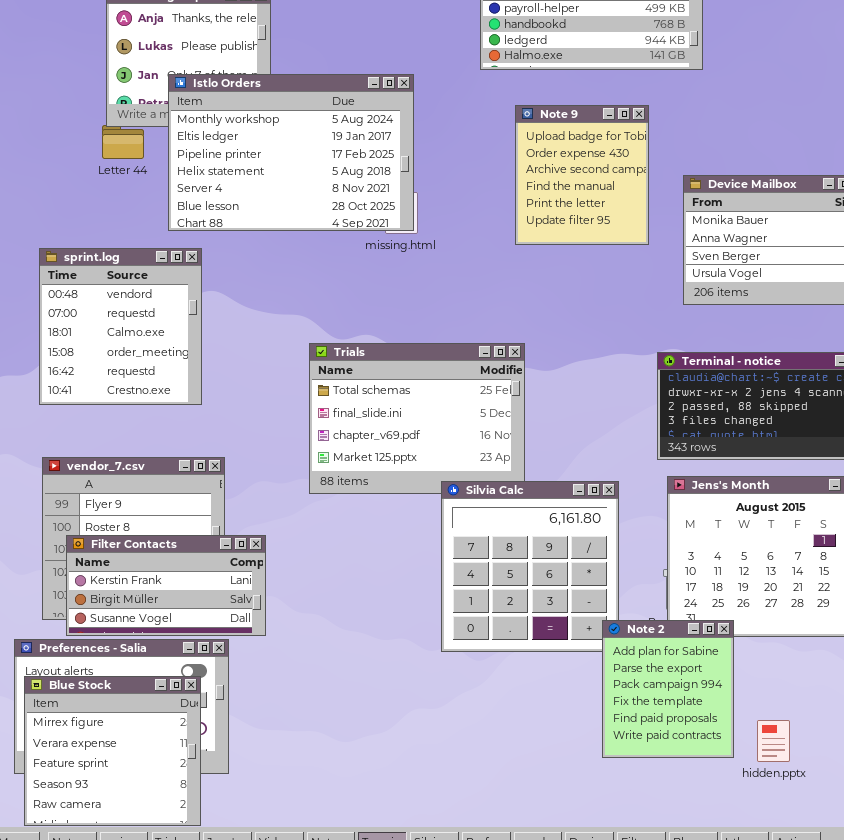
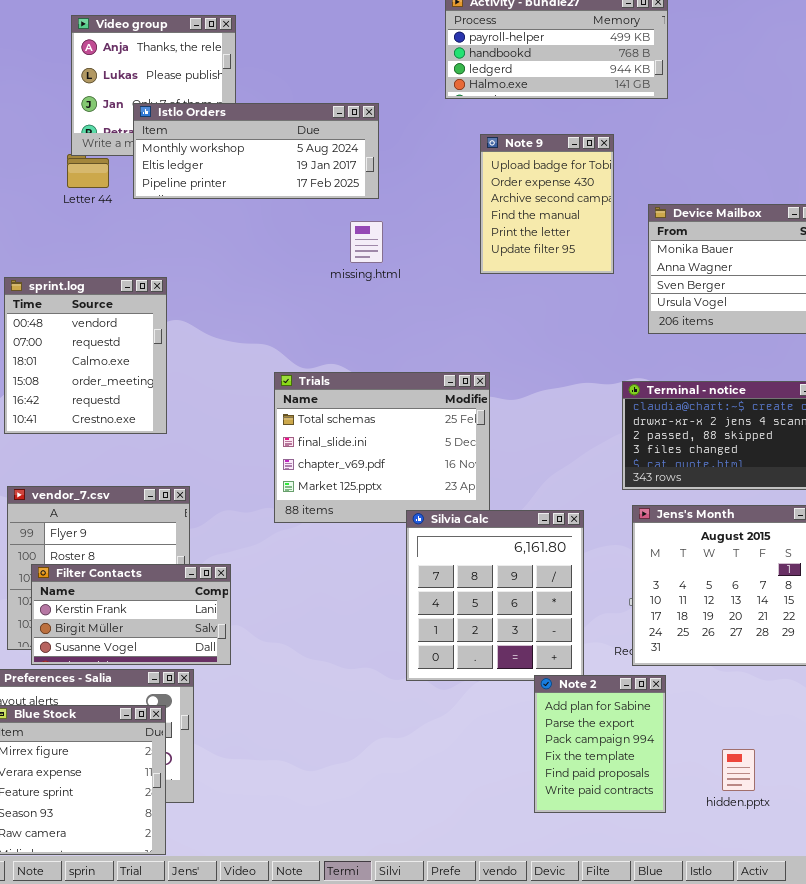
Istlo Orders: [168,74,414,231] -> [133,103,379,199], resized
Note 2: [602,620,734,758] -> [534,675,666,813], moved

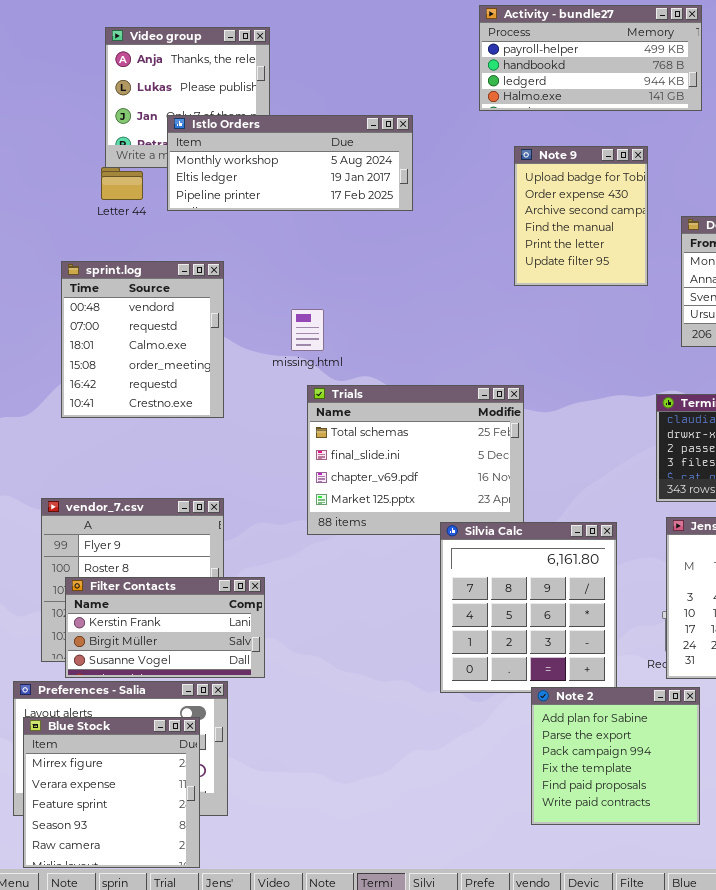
missing.html: [350,221,383,263] -> [291,309,324,351], moved
sprint.log: [4,277,167,434] -> [61,261,224,418], moved
Note 2: [534,675,666,813] -> [531,687,700,825], resized

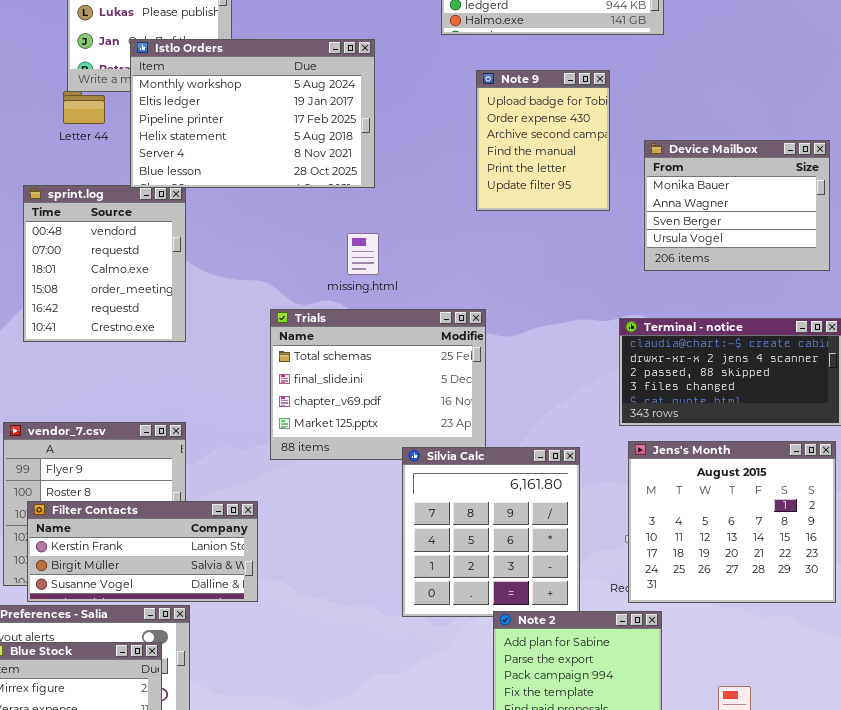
Istlo Orders: [167,115,413,211] -> [130,39,375,188], resized
missing.html: [291,309,324,351] -> [347,233,379,275], moved
Filter Contacts: [65,577,265,678] -> [27,501,258,602], resized

